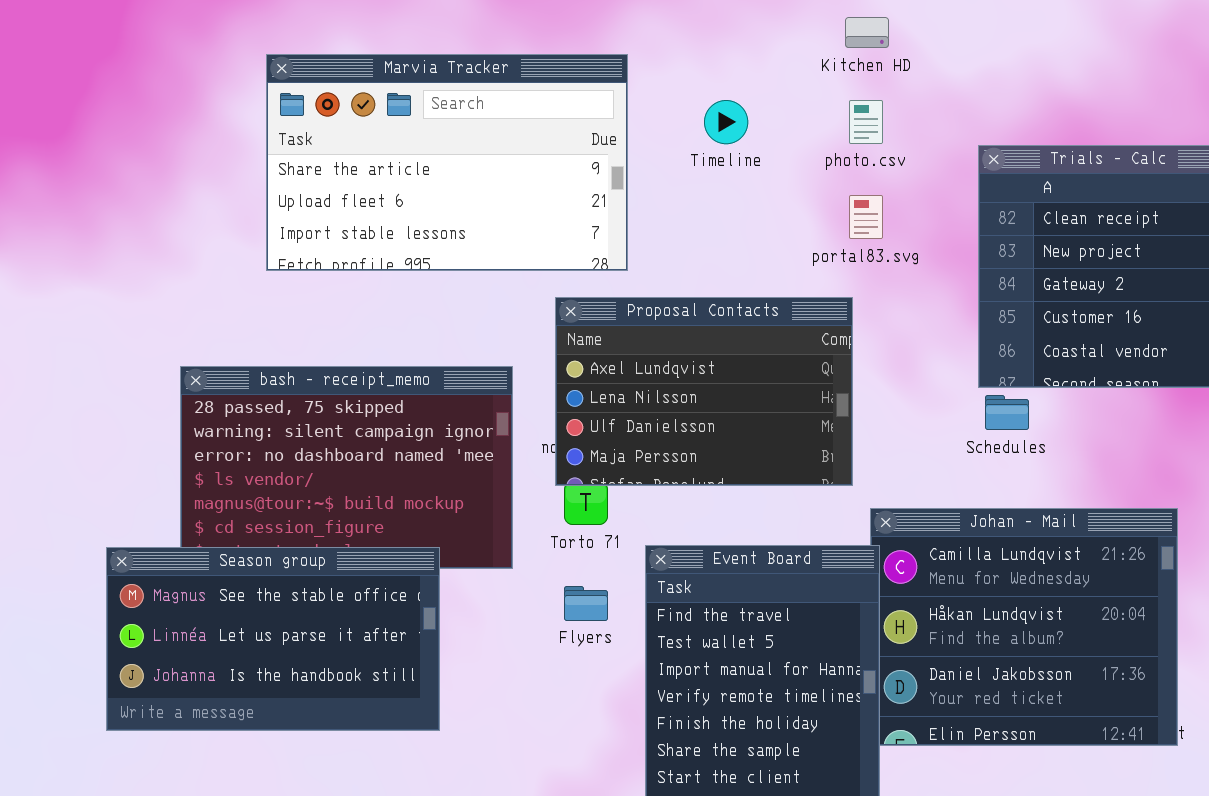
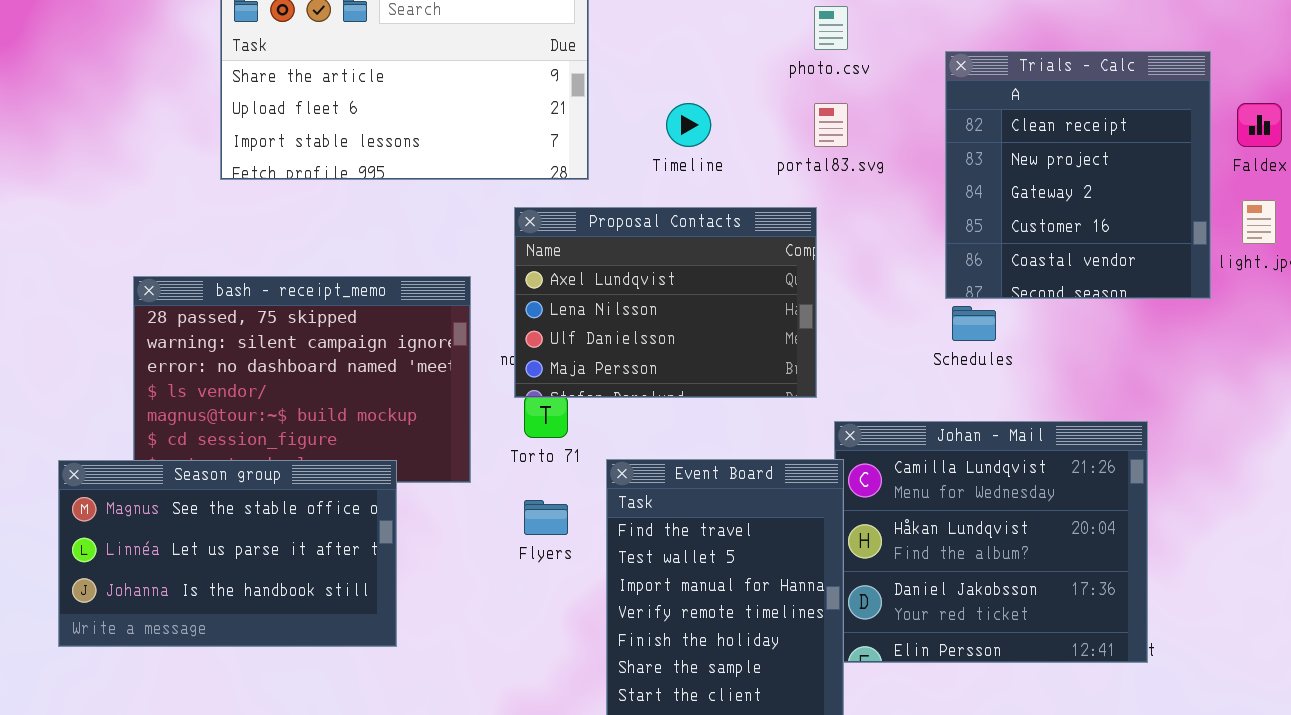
Timeline: [704,100,748,144] -> [666,103,711,147], moved

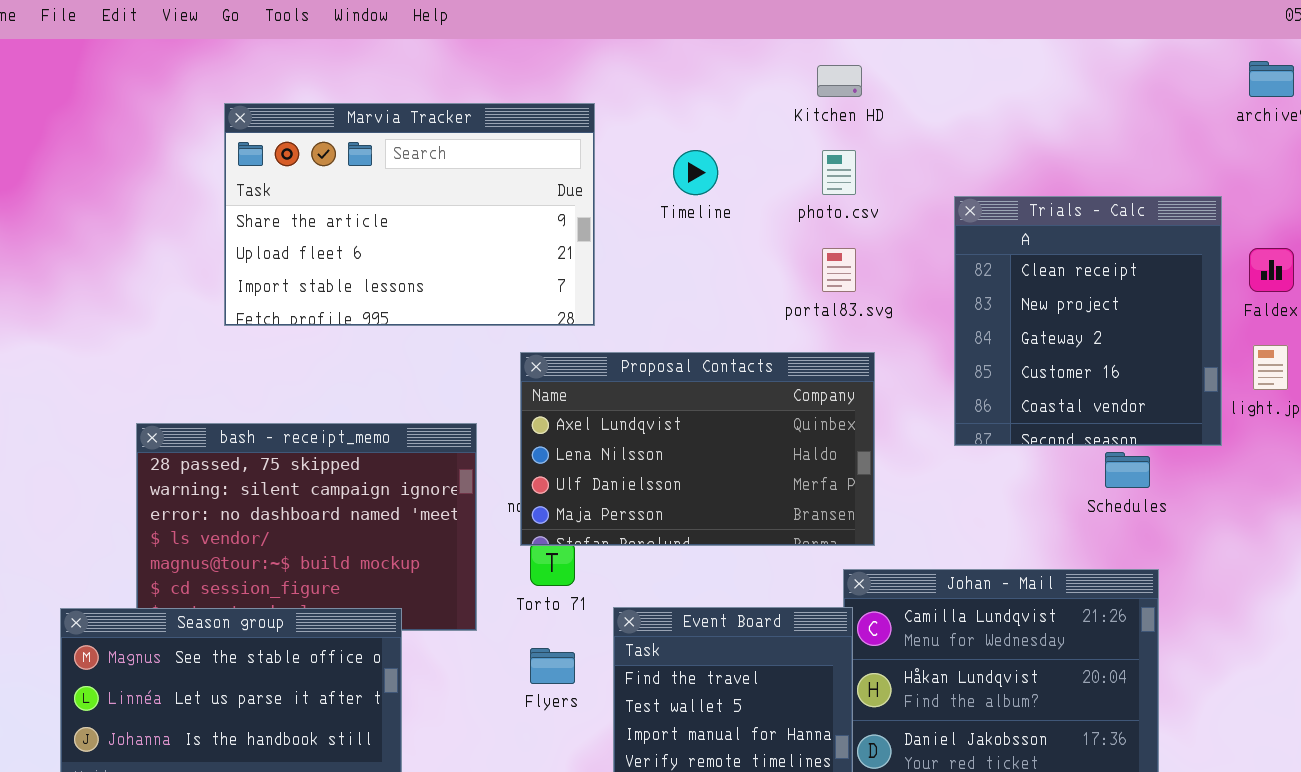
Timeline: [666,103,711,147] -> [673,150,718,195], moved
Proposal Contacts: [514,207,817,398] -> [520,352,875,546], resized
Schedules: [952,306,996,341] -> [1105,452,1150,488], moved

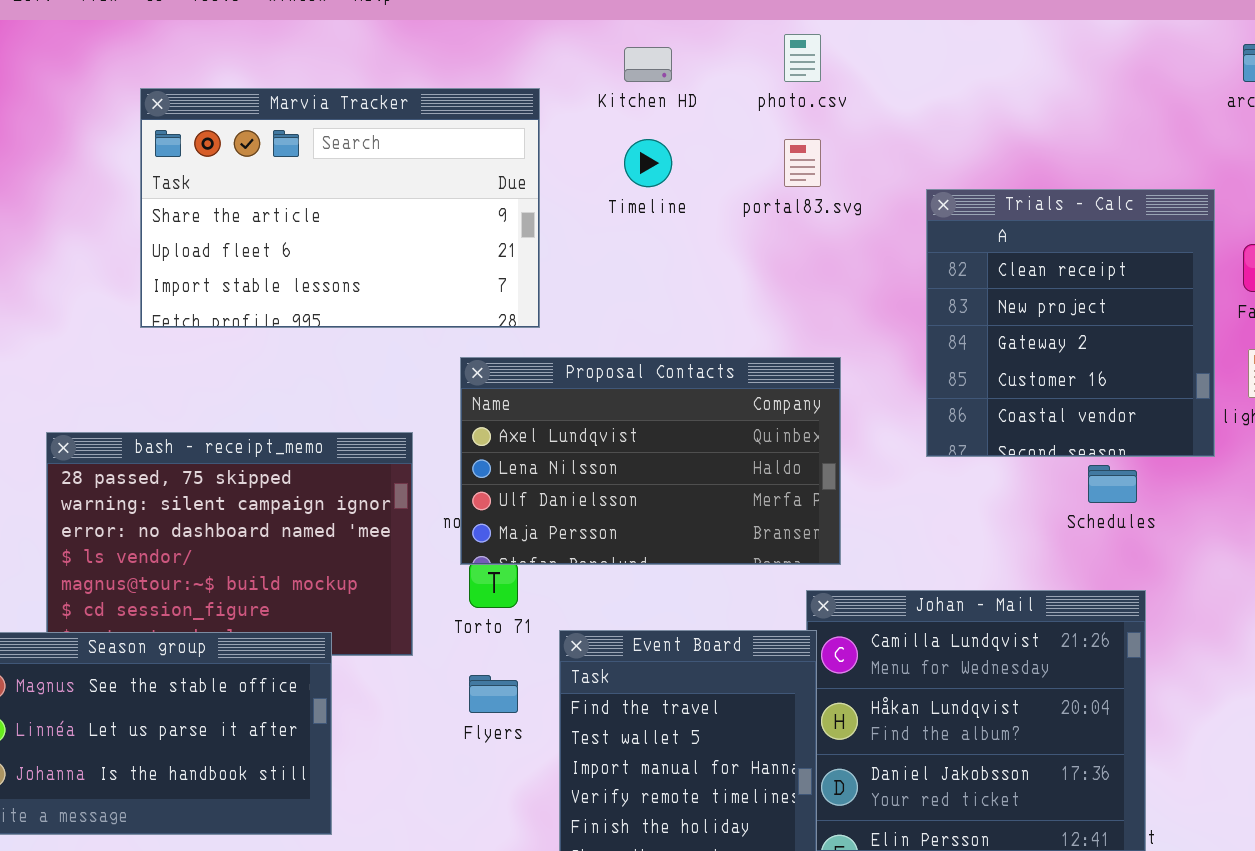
Kitchen HD: [817,65,862,97] -> [624,47,672,82], moved
photo.csv: [822,150,856,195] -> [784,34,821,82], moved
portal83.svg: [822,248,856,292] -> [784,139,821,187], moved

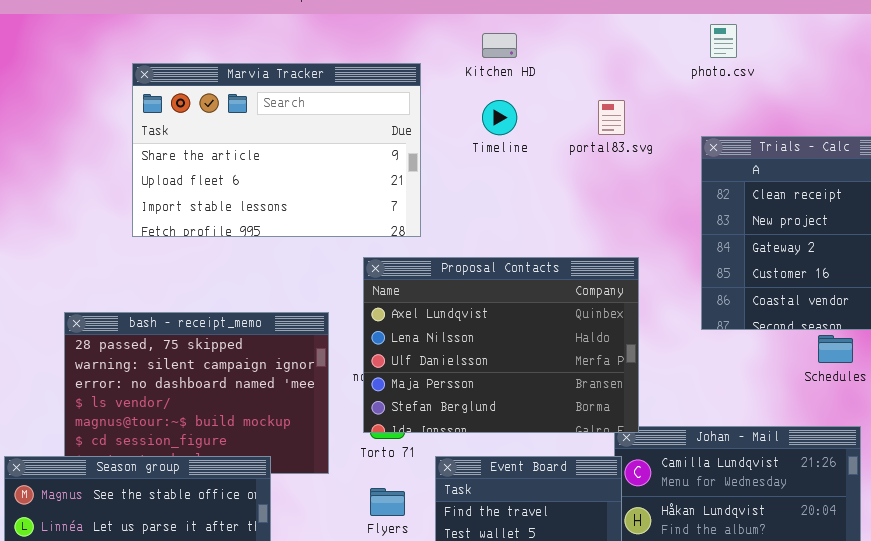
photo.csv: [784,34,821,82] -> [710,24,737,58], moved
Proposal Contacts: [460,357,841,565] -> [363,257,639,433], resized

